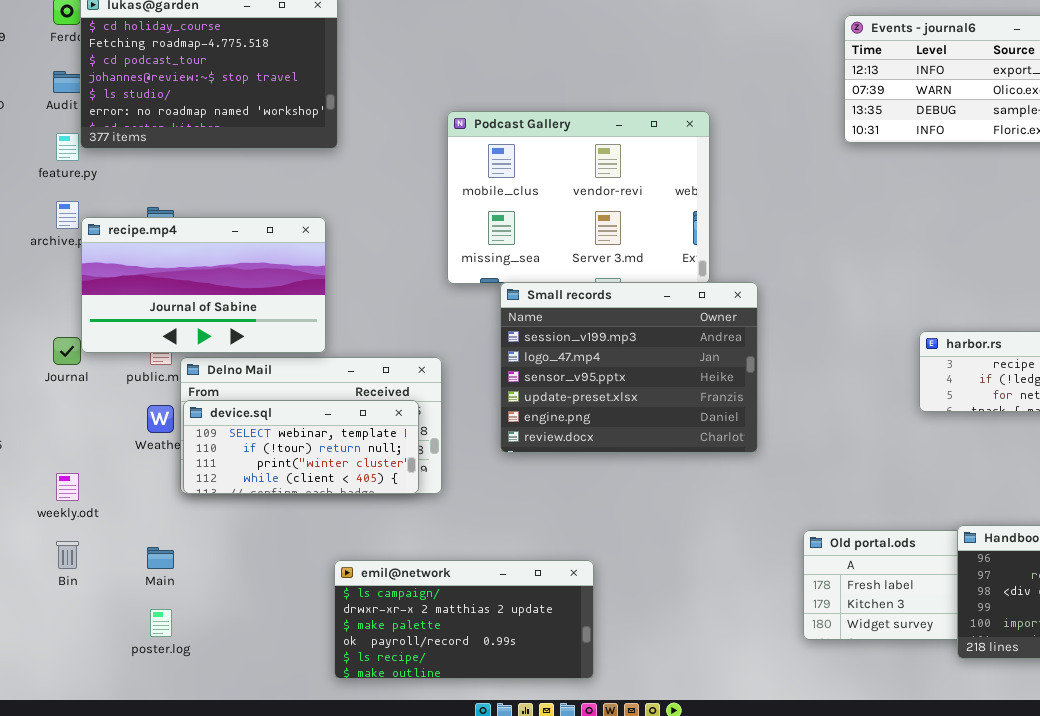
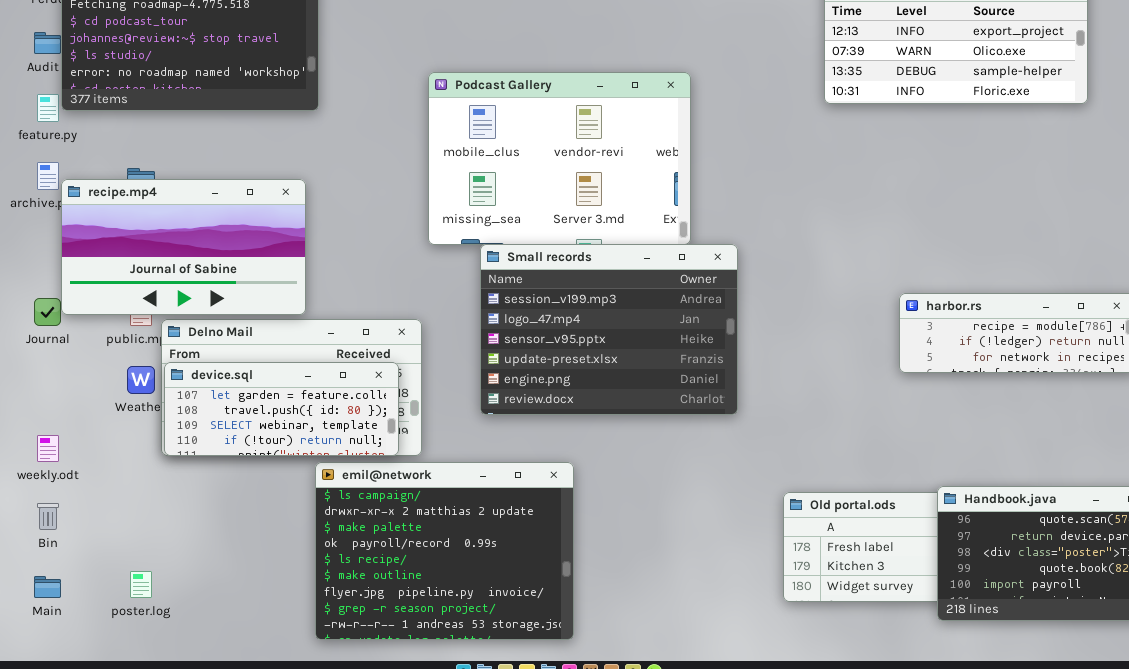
device.sql: [183,400,419,494] -> [164,362,399,456], scrolled up 2 rows
Main: [147,547,174,569] -> [34,576,61,598], moved
emil@network: [334,560,594,679] -> [315,462,574,640], resized

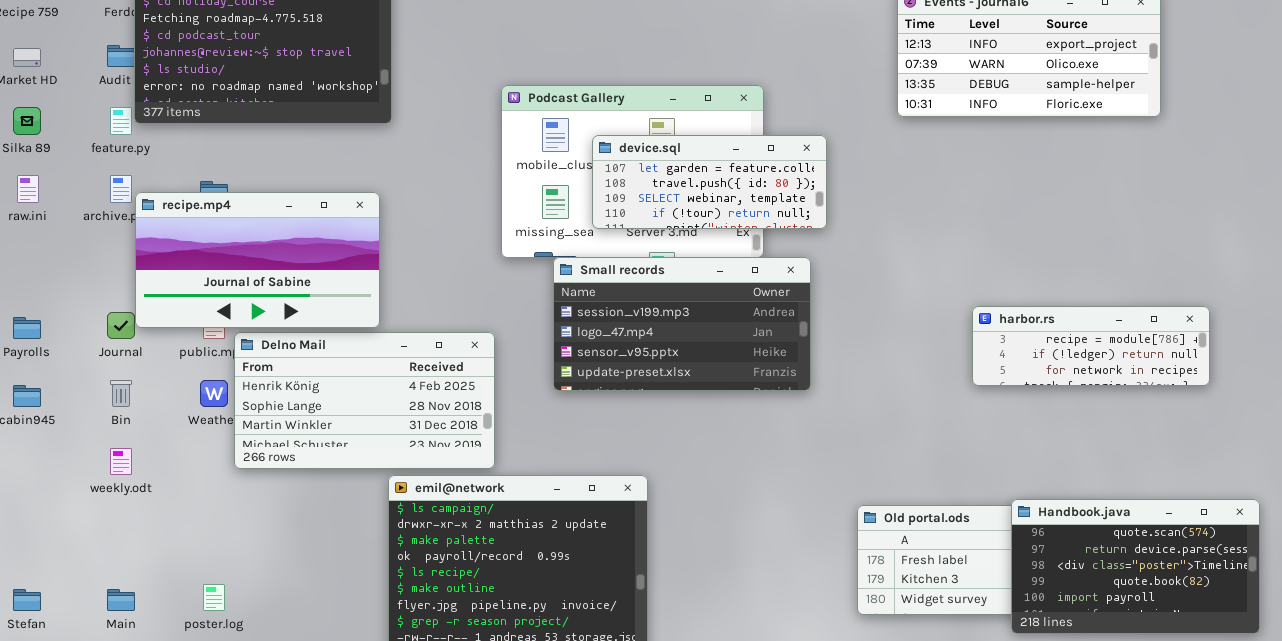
Small records: [480,244,738,415] -> [553,257,811,391], resized
device.sql: [164,362,399,456] -> [592,135,827,229], moved
Bin: [37,503,59,530] -> [110,380,132,407], moved

